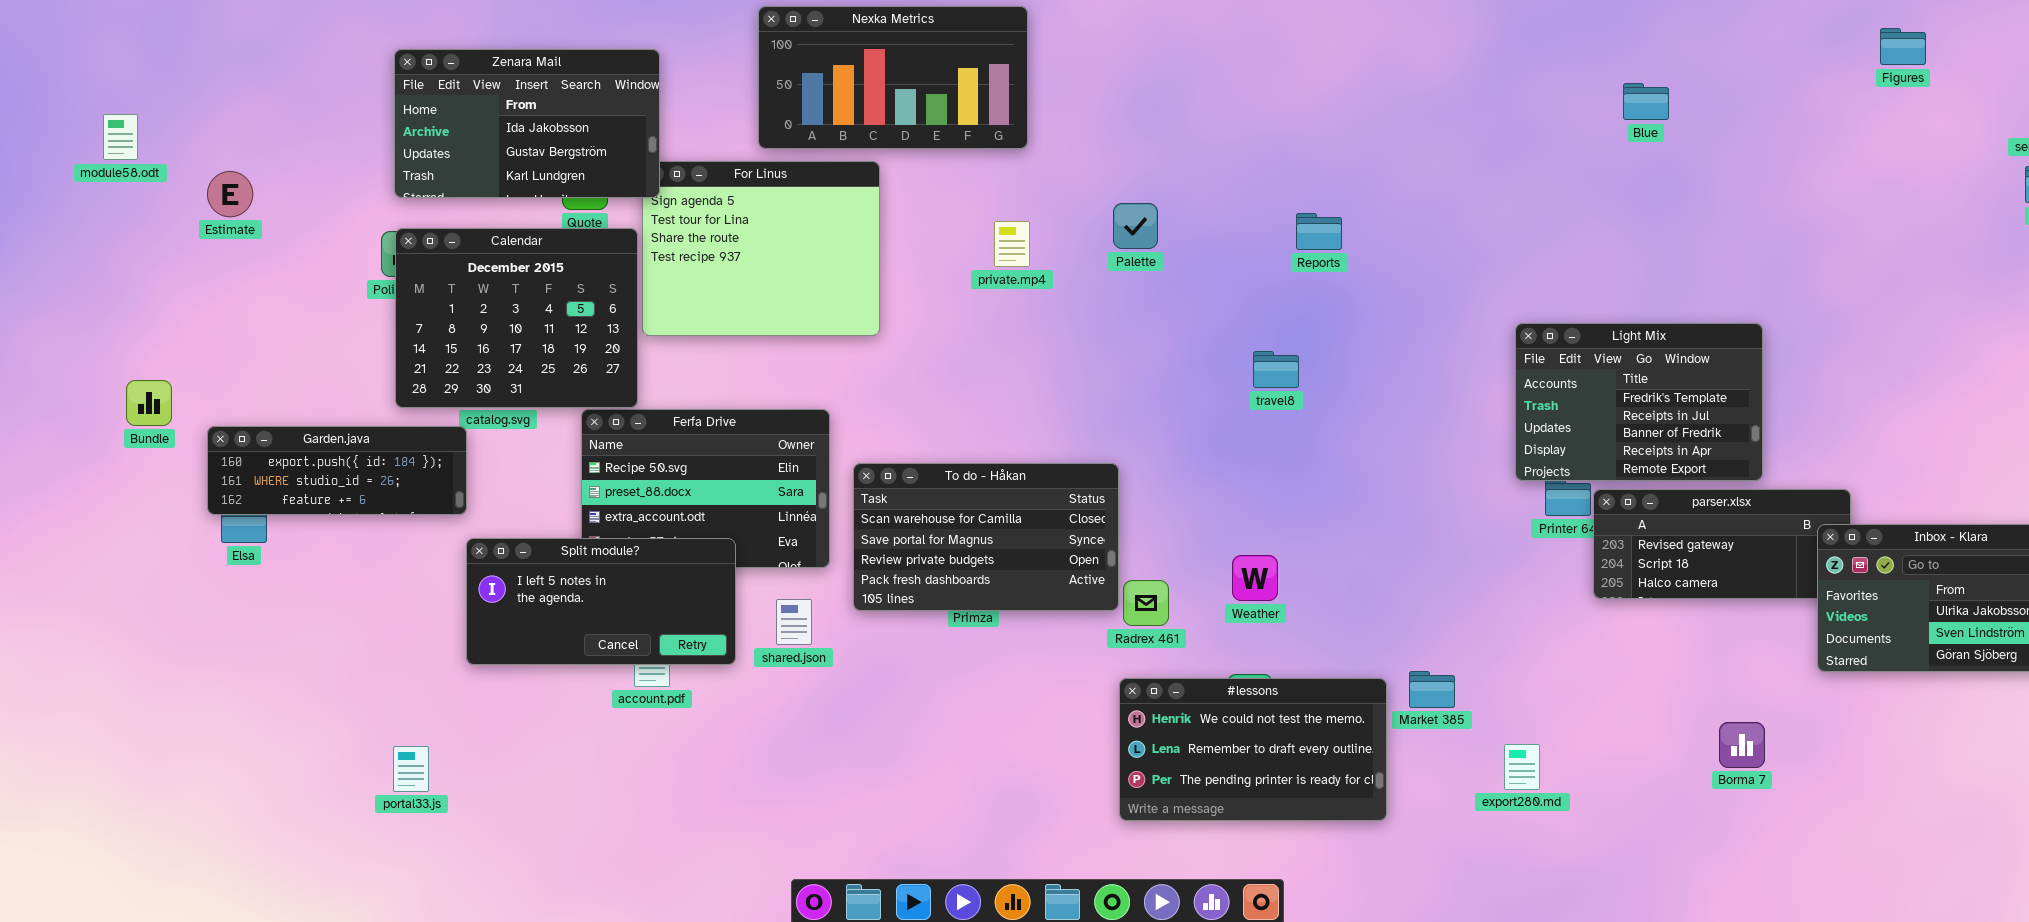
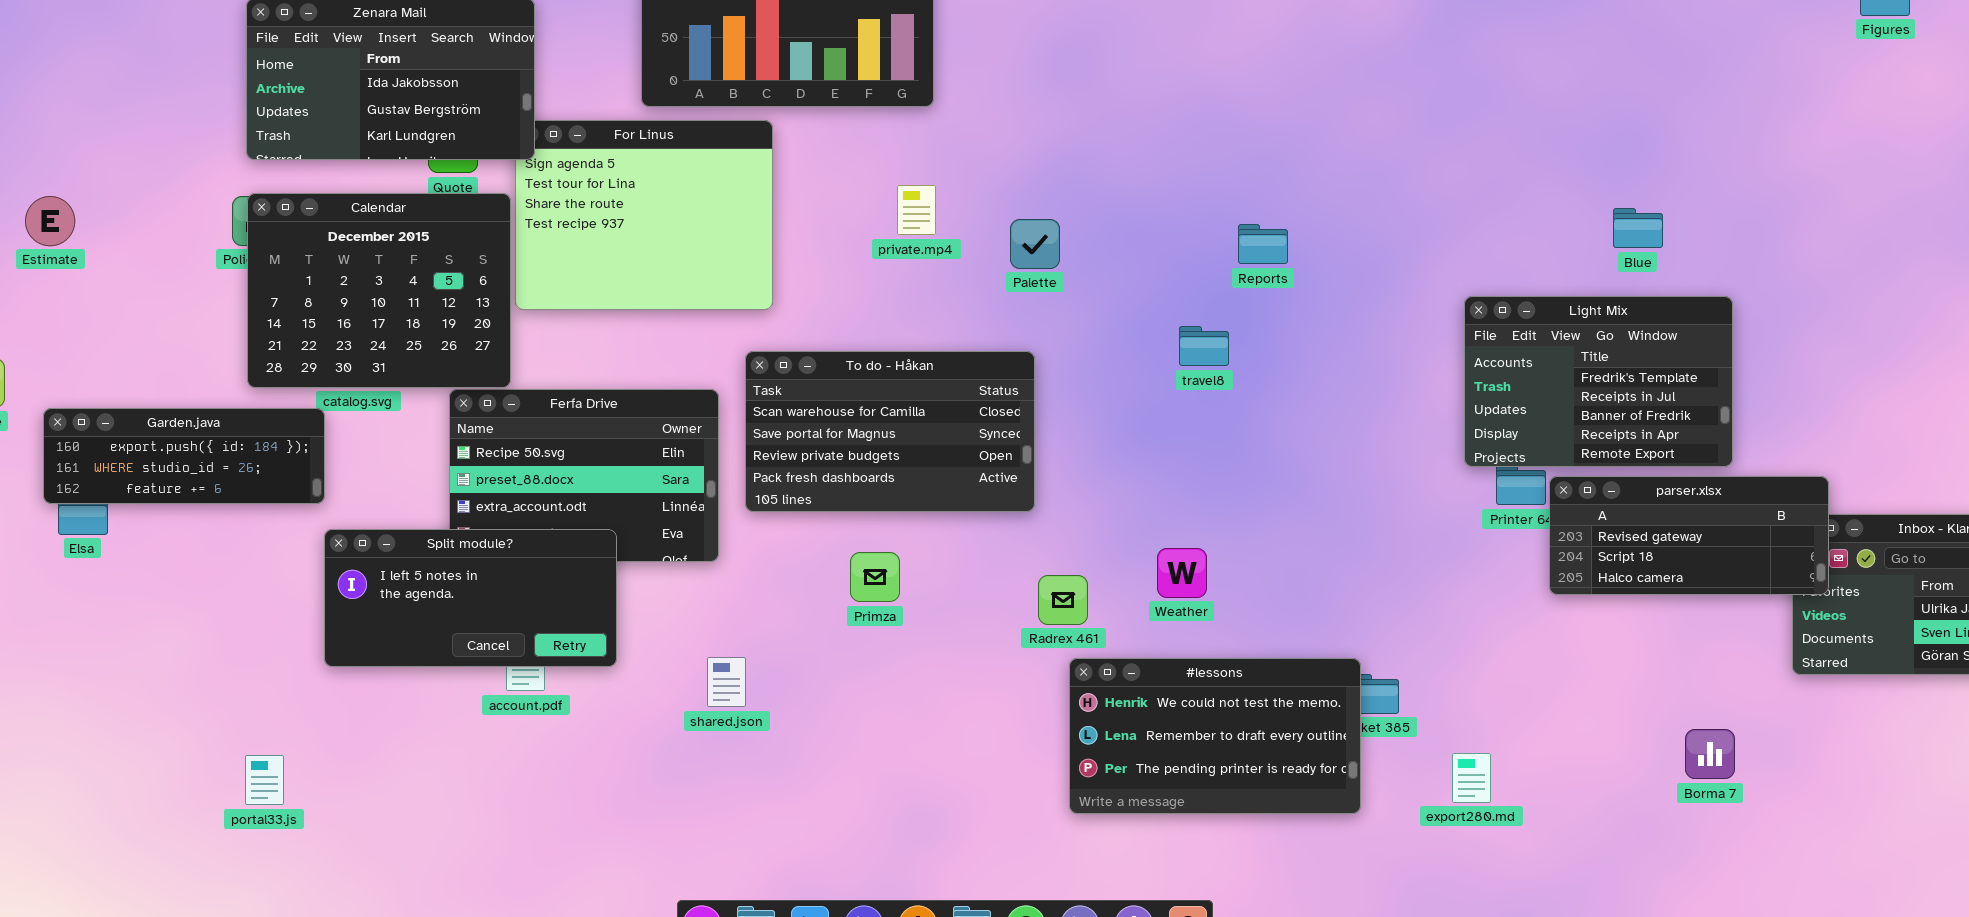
Blue: [1623,83,1669,120] -> [1613,208,1663,248], moved
Estimate: [207,171,253,217] -> [25,196,75,246], moved
Palette: [1113,203,1158,249] -> [1010,219,1060,269], moved
Reports: [1296,213,1342,250] -> [1238,224,1288,264], moved
To do - Håkan: [853,463,1119,611] -> [745,351,1035,512], moved
parser.xlsx: [1593,489,1851,599] -> [1549,476,1829,595], raised
shared.json: [776,599,812,645] -> [707,657,746,707], moved
#lessons: [1119,678,1387,821] -> [1069,658,1361,814], moved

